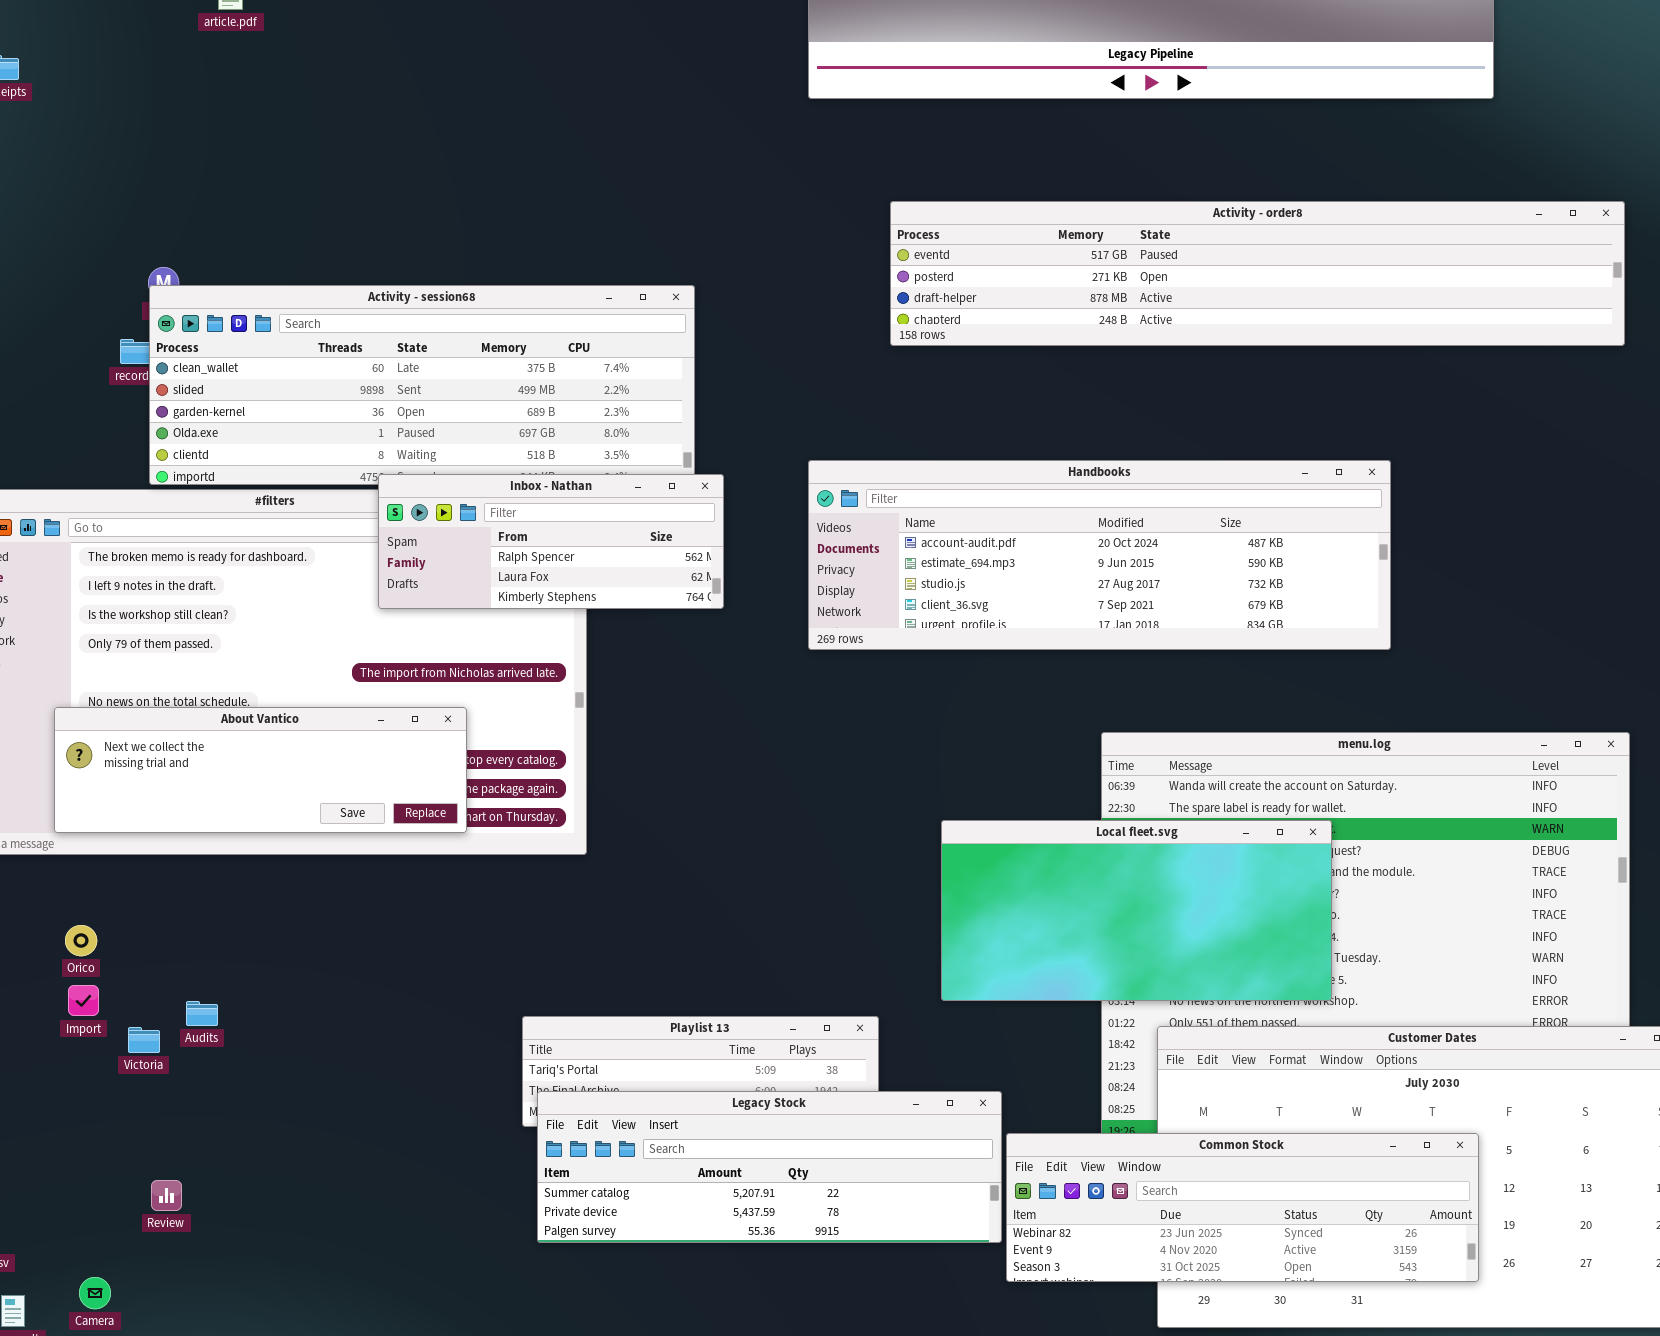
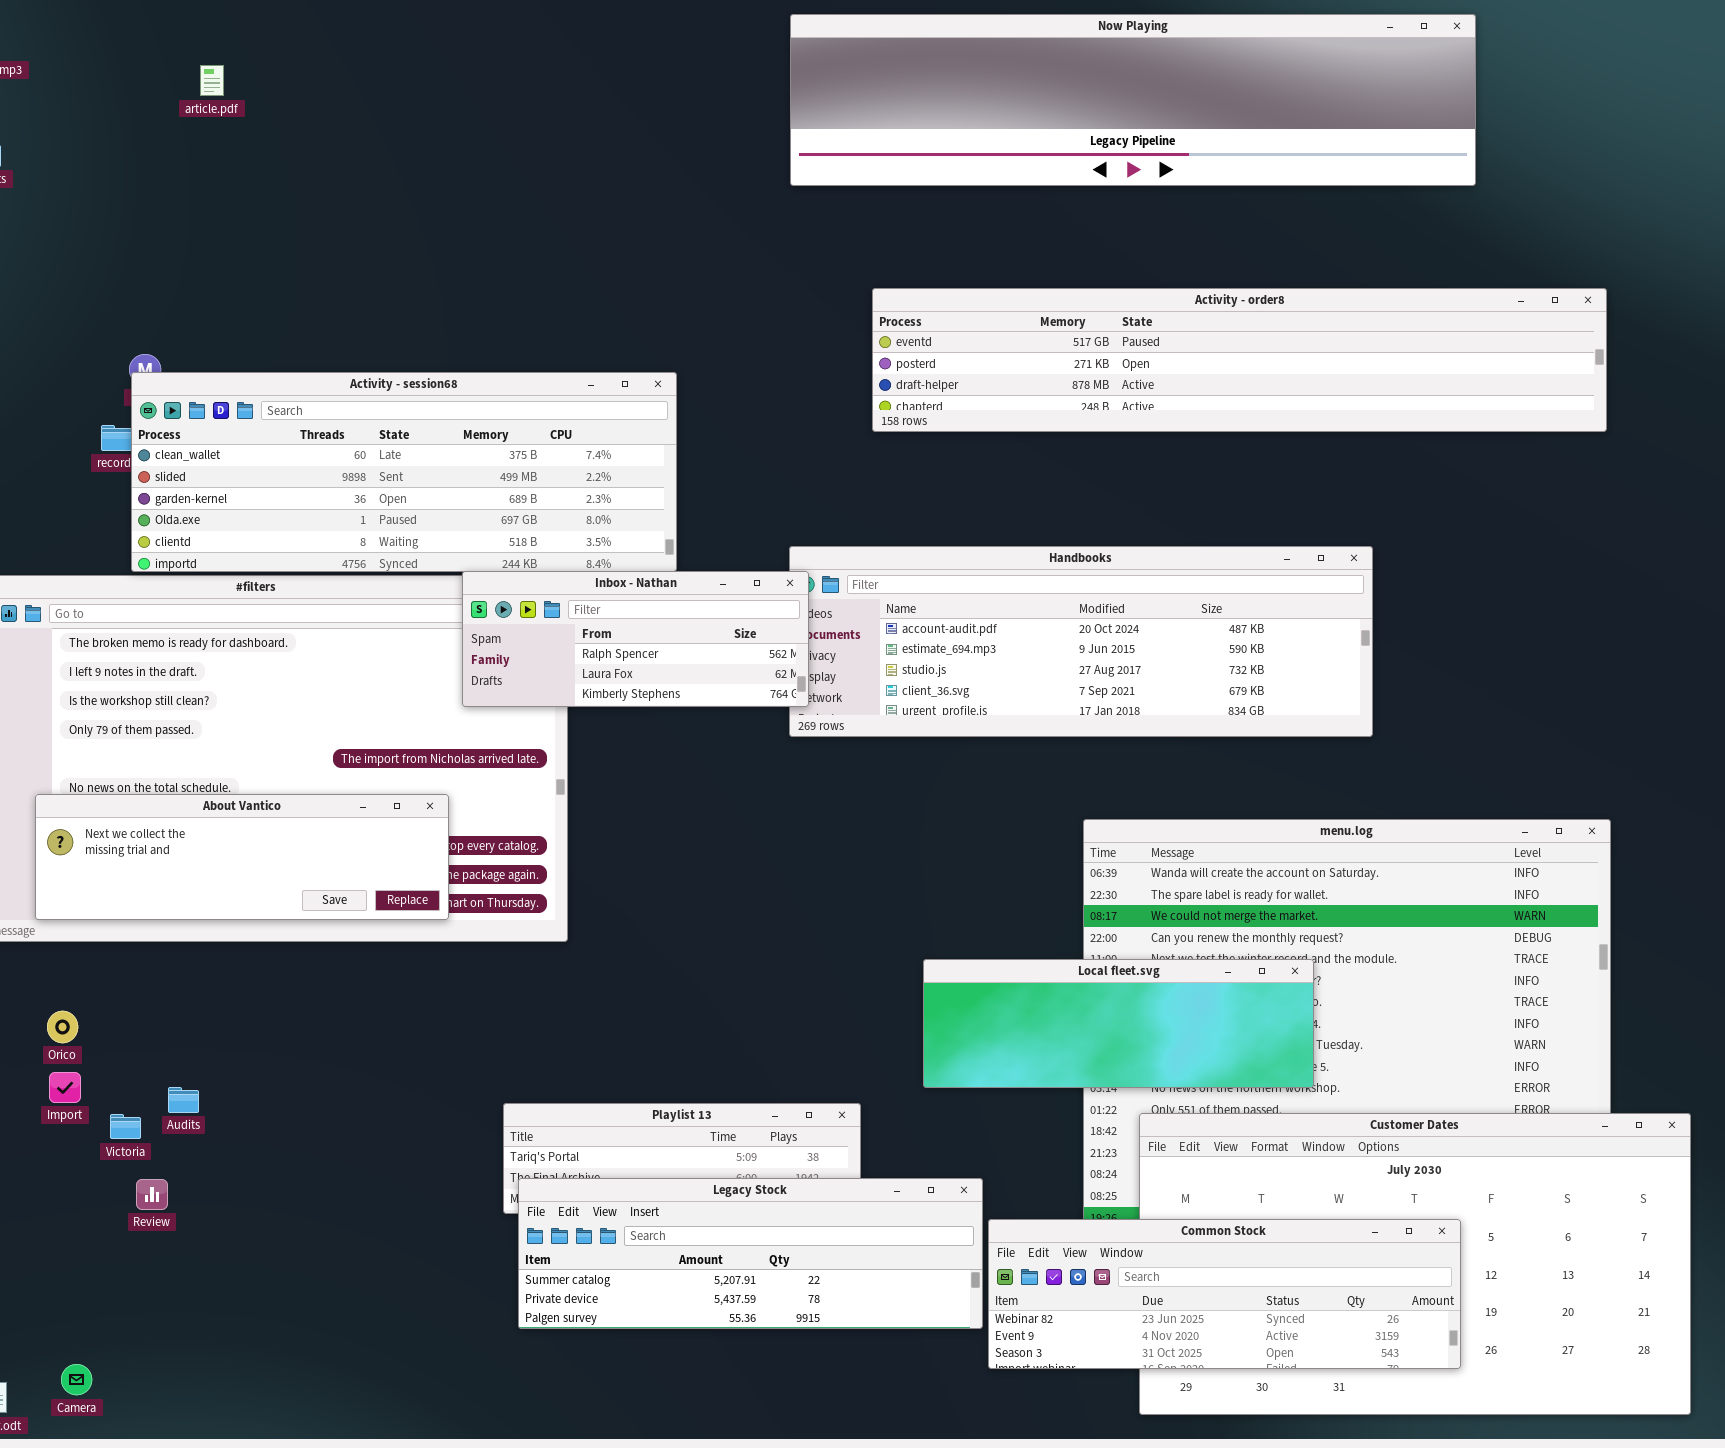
Inbox - Nathan: [378,474,724,609] -> [462,571,809,707], moved
Local fleet.svg: [941,820,1332,1001] -> [923,959,1314,1088], resized
Review: [151,1180,182,1211] -> [136,1179,168,1210], moved

